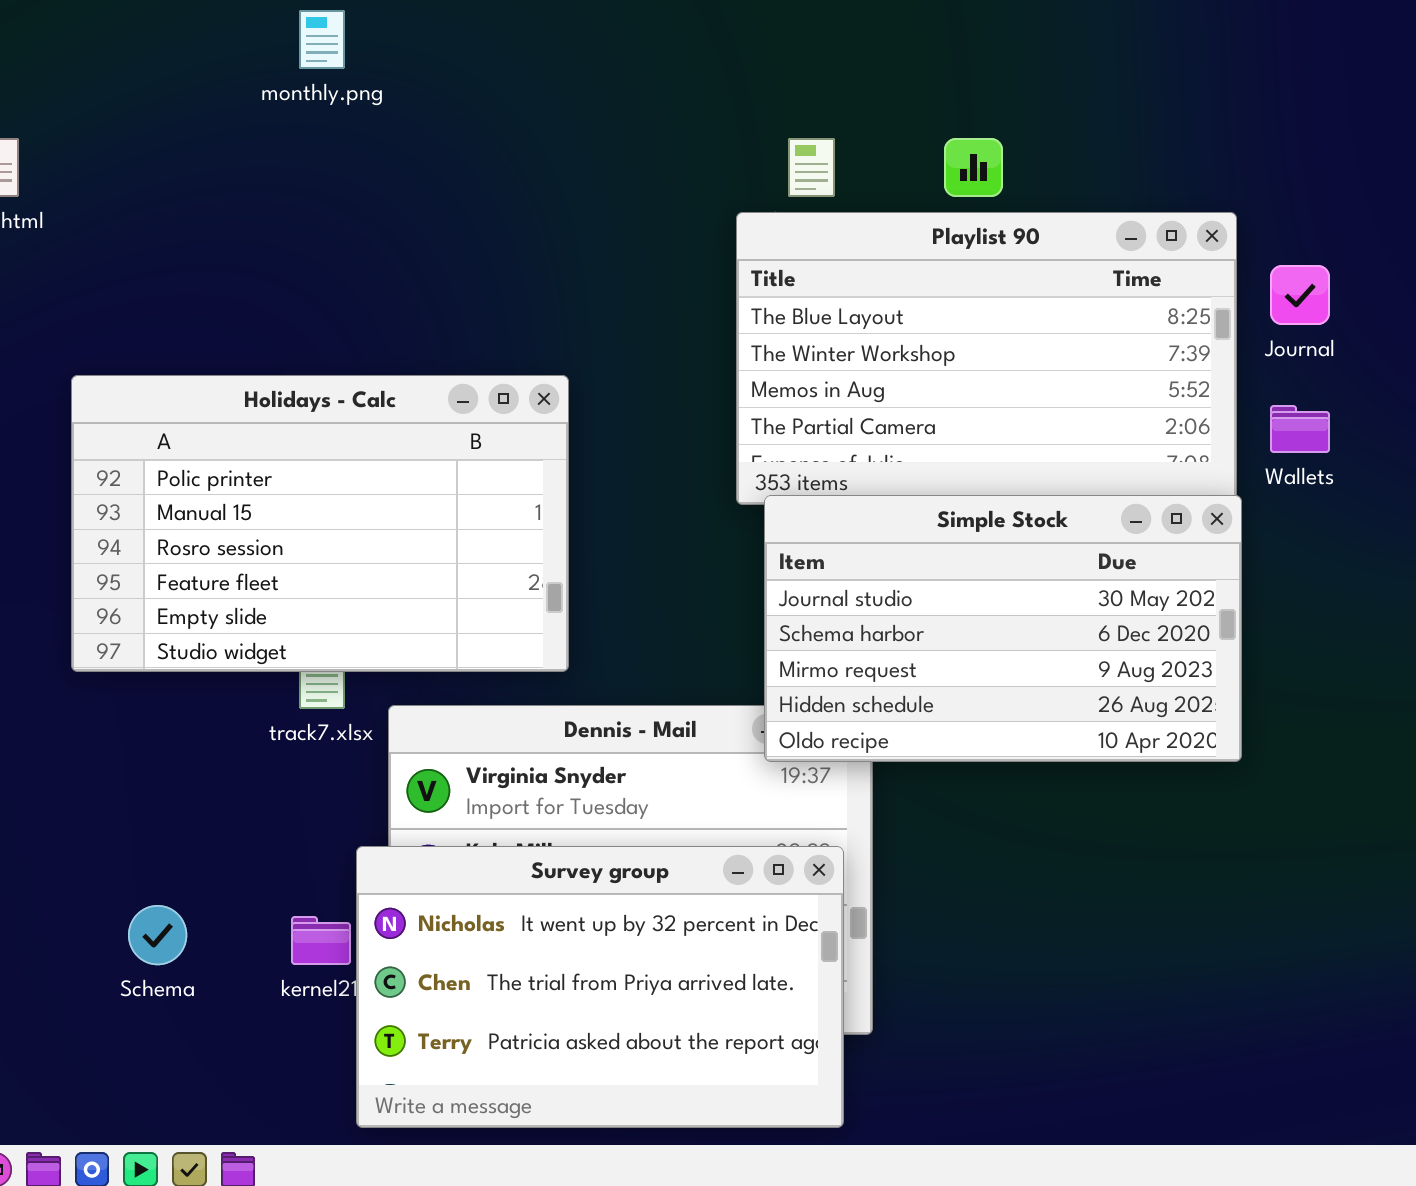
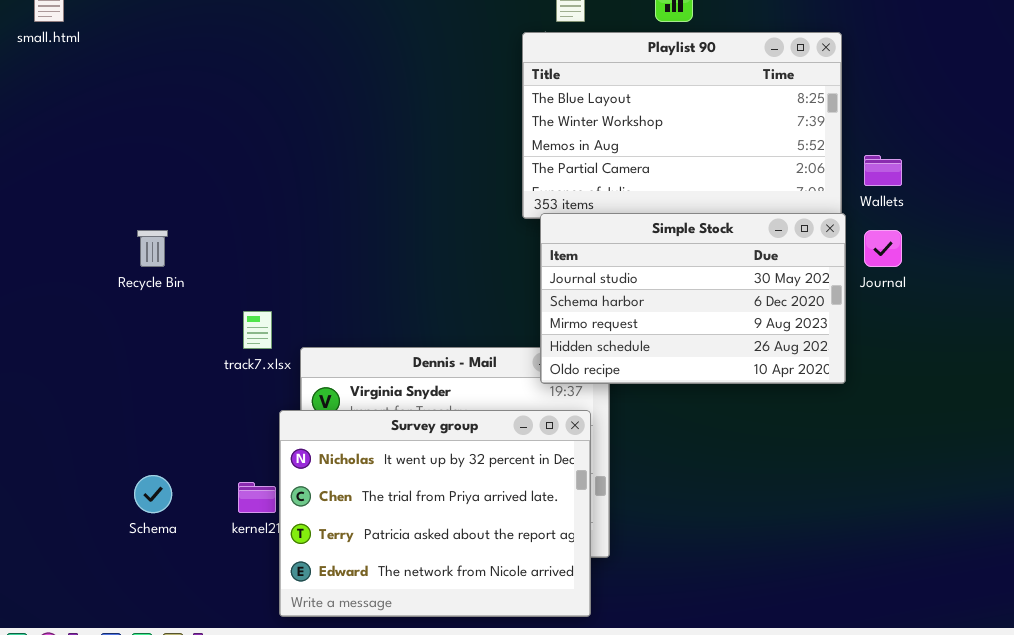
Journal: [1270,265,1330,325] -> [864,230,902,267], moved
Holidays - Calc: [71,375,569,672] -> none, closed
Survey group: [356,846,844,1128] -> [279,410,591,617], resized

